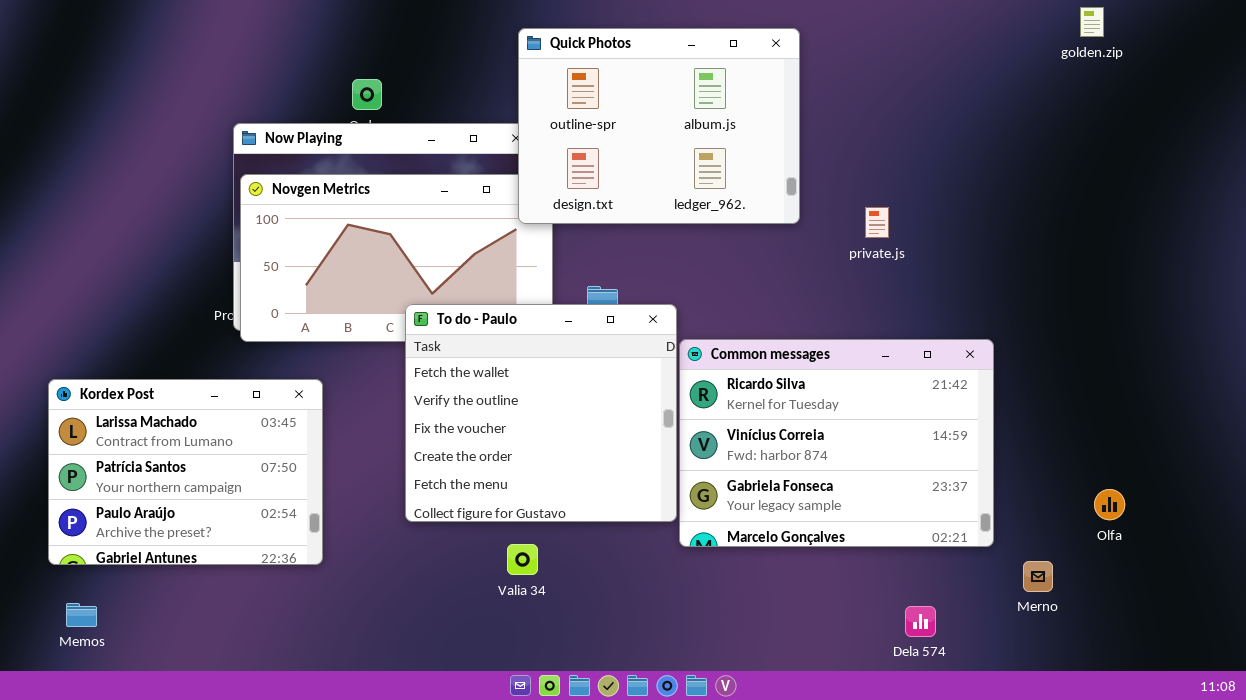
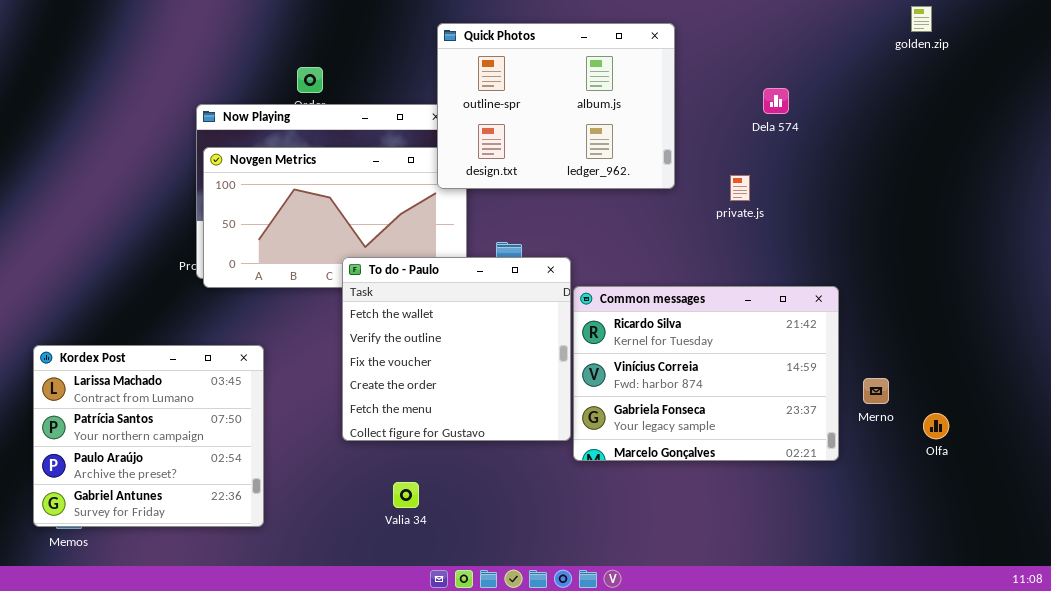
Kordex Post: [48,379,323,565] -> [33,345,264,527], moved, resized
Valia 34: [507,544,538,575] -> [393,482,419,508], moved
Merno: [1023,561,1053,592] -> [863,378,889,404], moved
Dela 574: [905,606,936,637] -> [763,88,789,114], moved

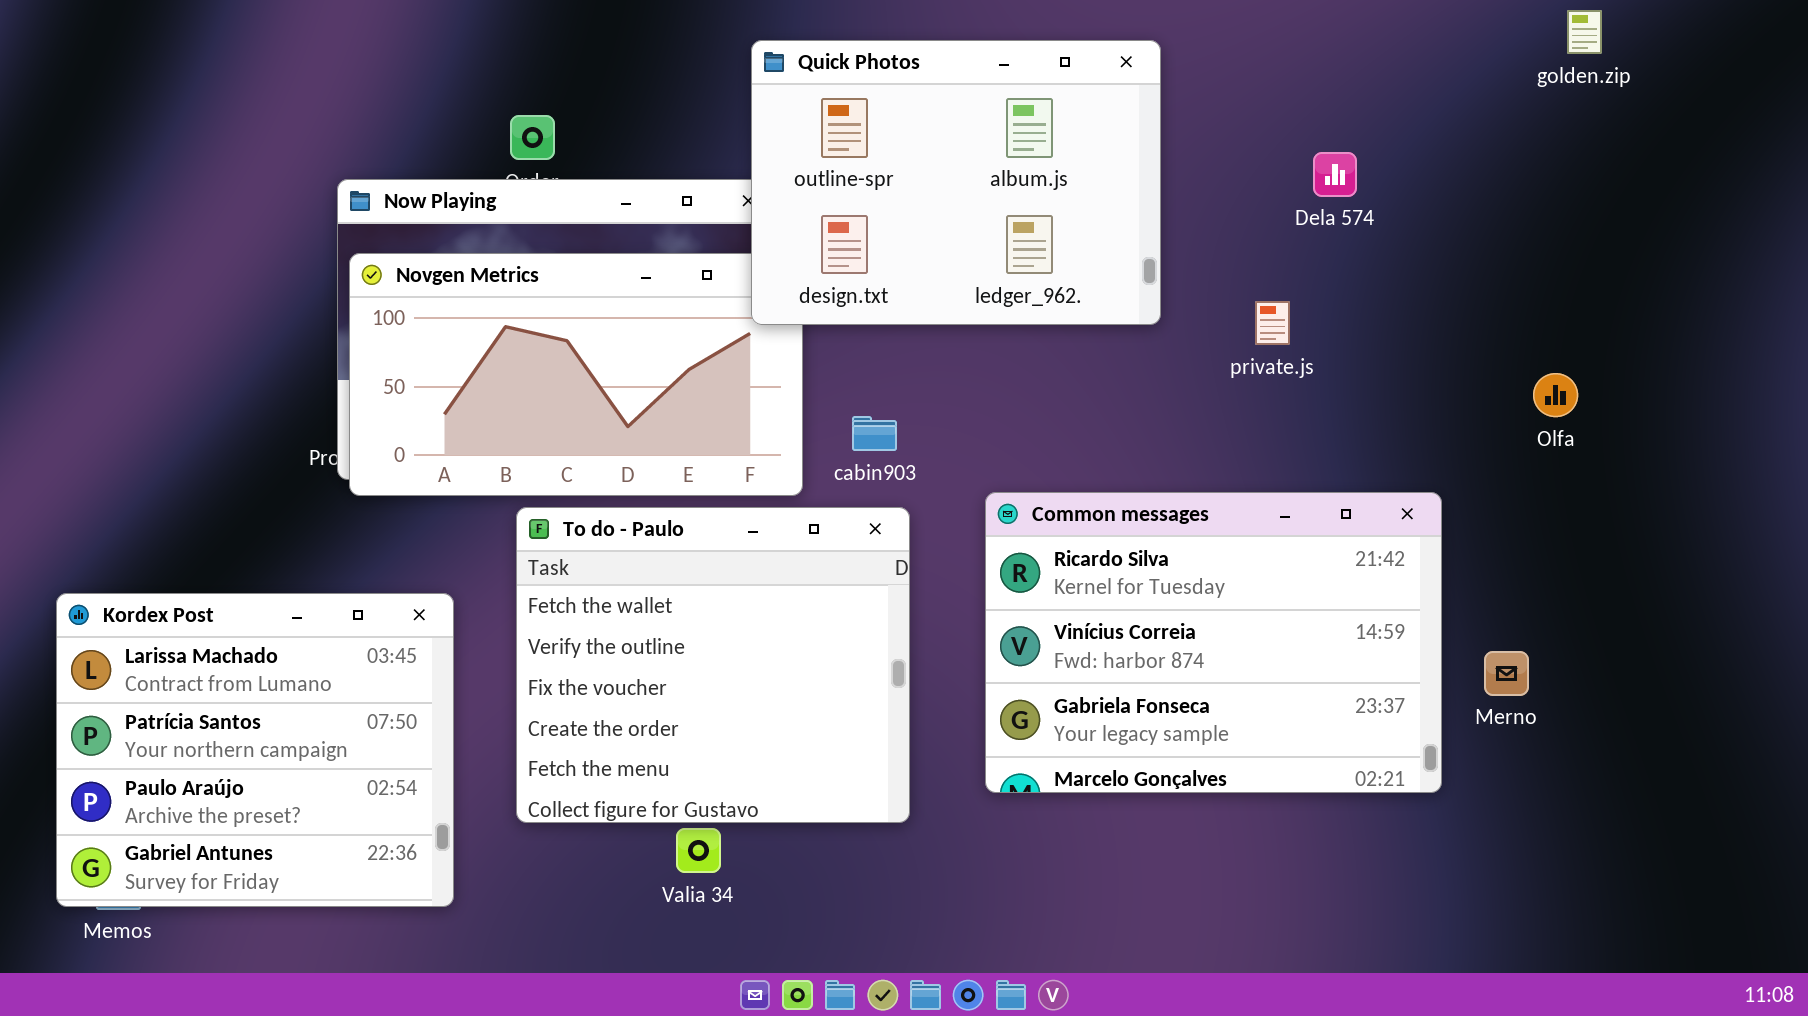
To do - Paulo: [342,257,571,441] -> [516,507,910,823], moved
Olfa: [923,413,949,439] -> [1533,373,1578,417], moved

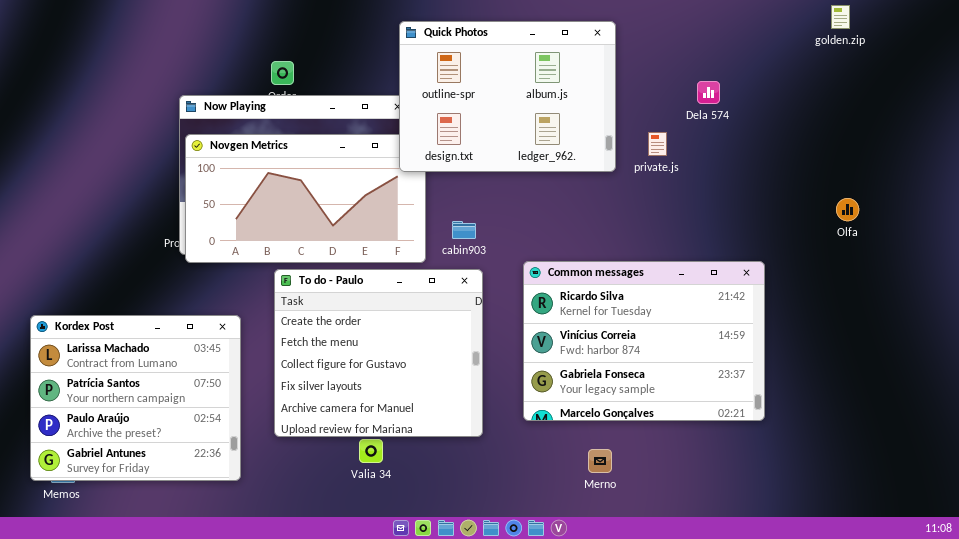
private.js: [1255,301,1290,345] -> [648,132,667,156], moved
Olfa: [1533,373,1578,417] -> [836,198,859,221], moved
To do - Paulo: [516,507,910,823] -> [274,269,483,437], scrolled down 3 rows
Merno: [1484,651,1529,696] -> [588,449,612,473], moved

